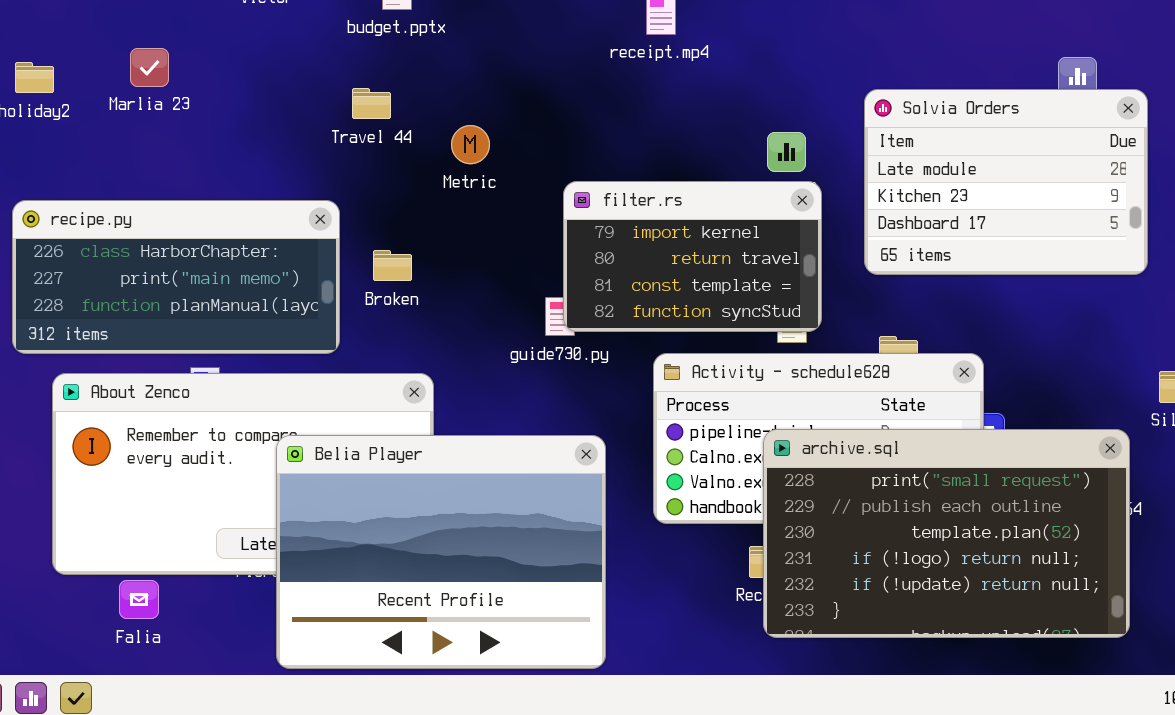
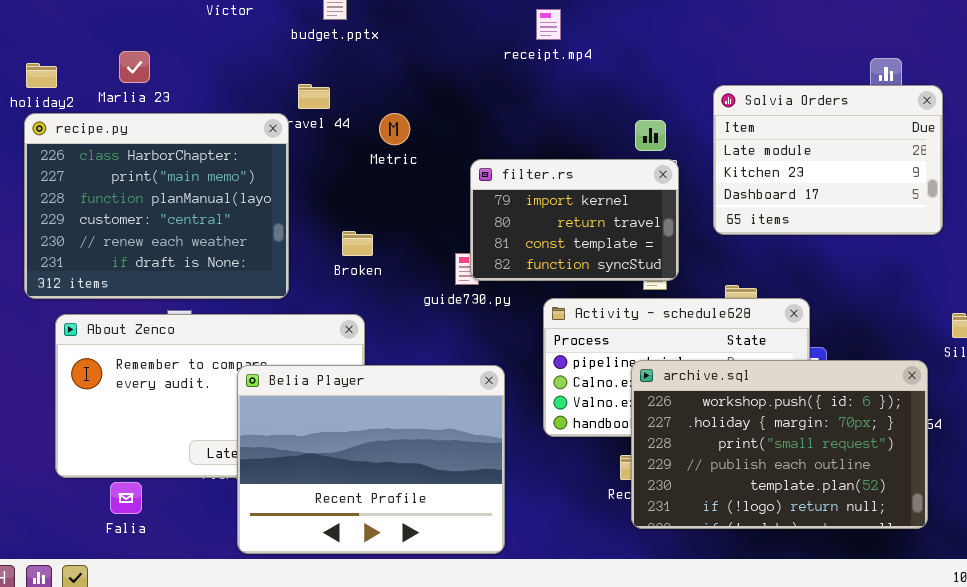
recipe.py: [12,200,340,354] -> [24,113,289,299], resized
Broken: [373,250,412,281] -> [342,231,373,256], moved
archive.sql: [763,429,1130,638] -> [631,360,928,529], scrolled up 2 rows

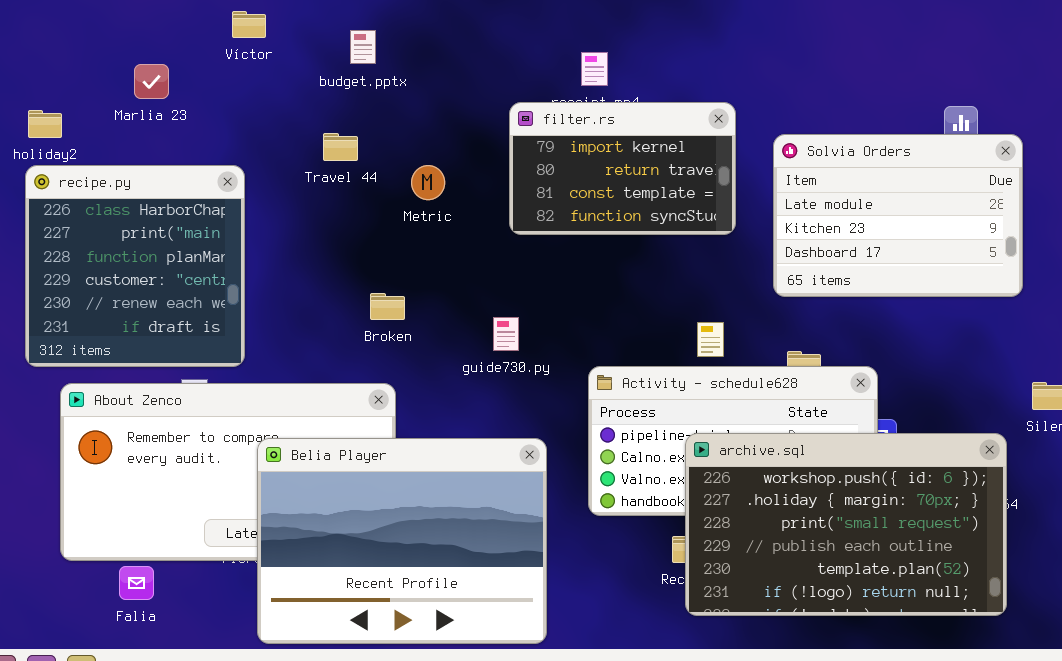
Marlia 23: [119,51,150,83] -> [134,64,169,99], moved
recipe.py: [24,113,289,299] -> [25,165,245,367], resized
filter.rs: [470,159,679,281] -> [509,102,736,235], moved

